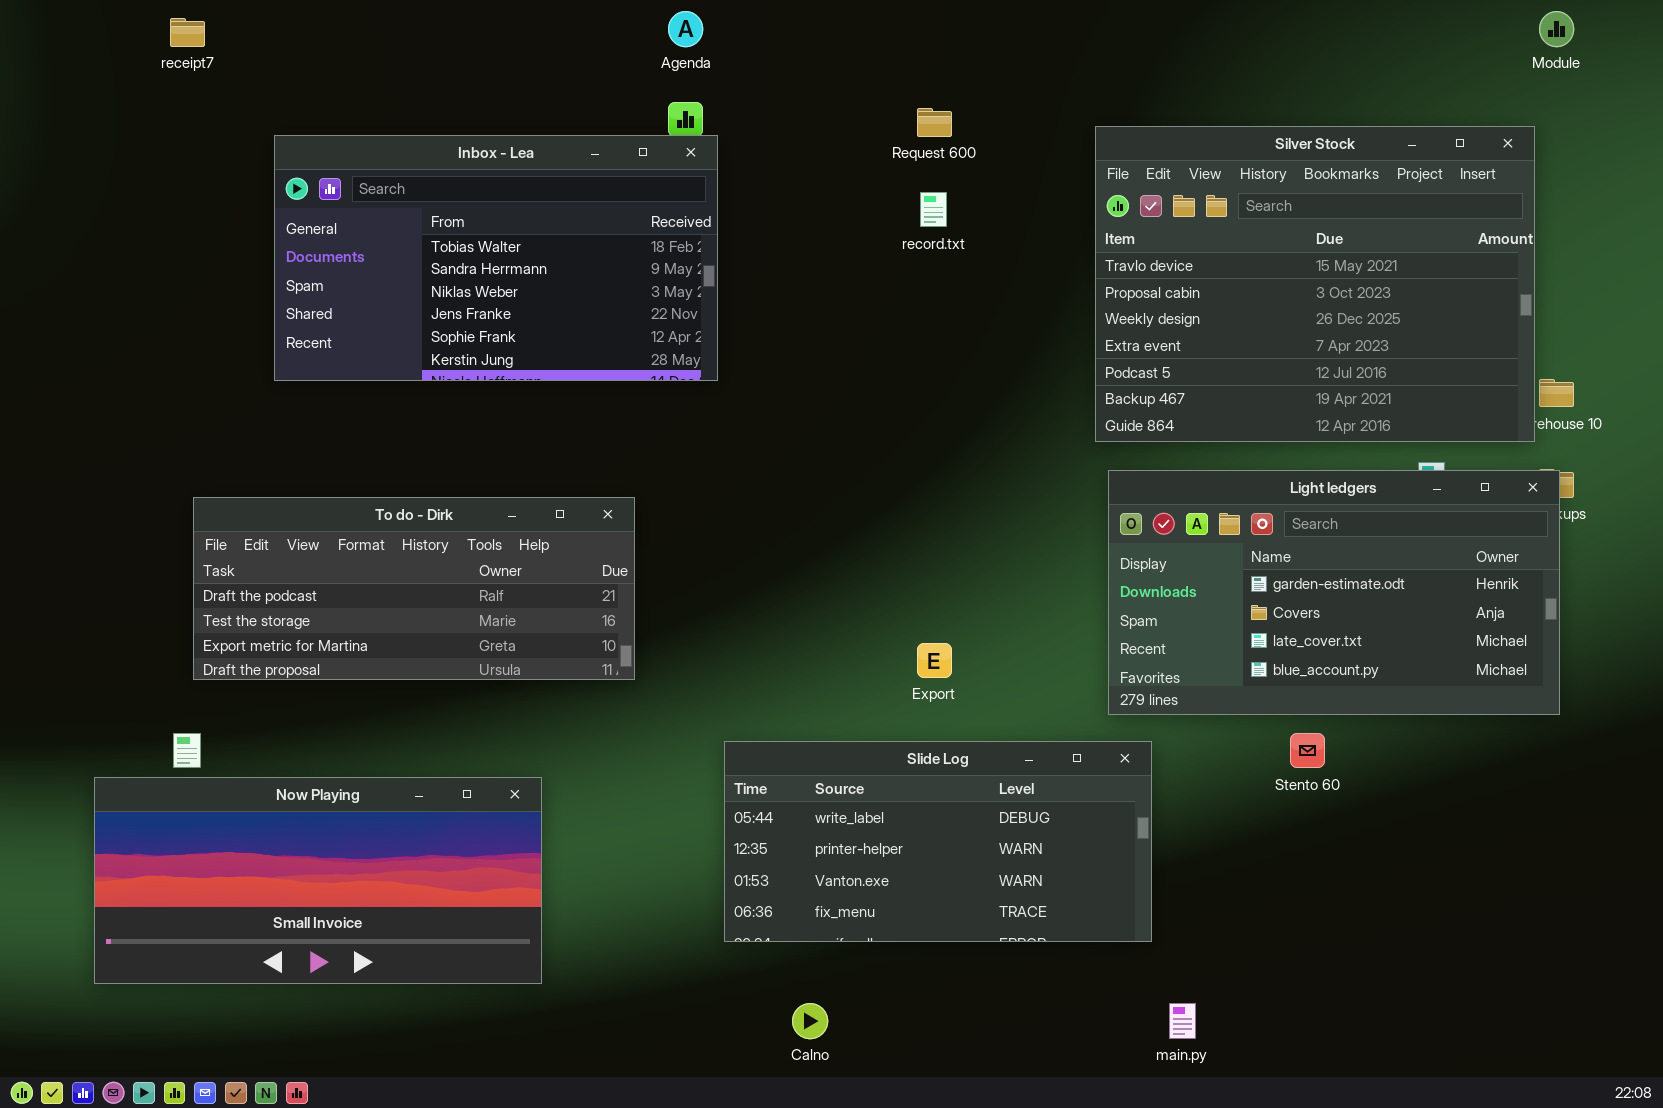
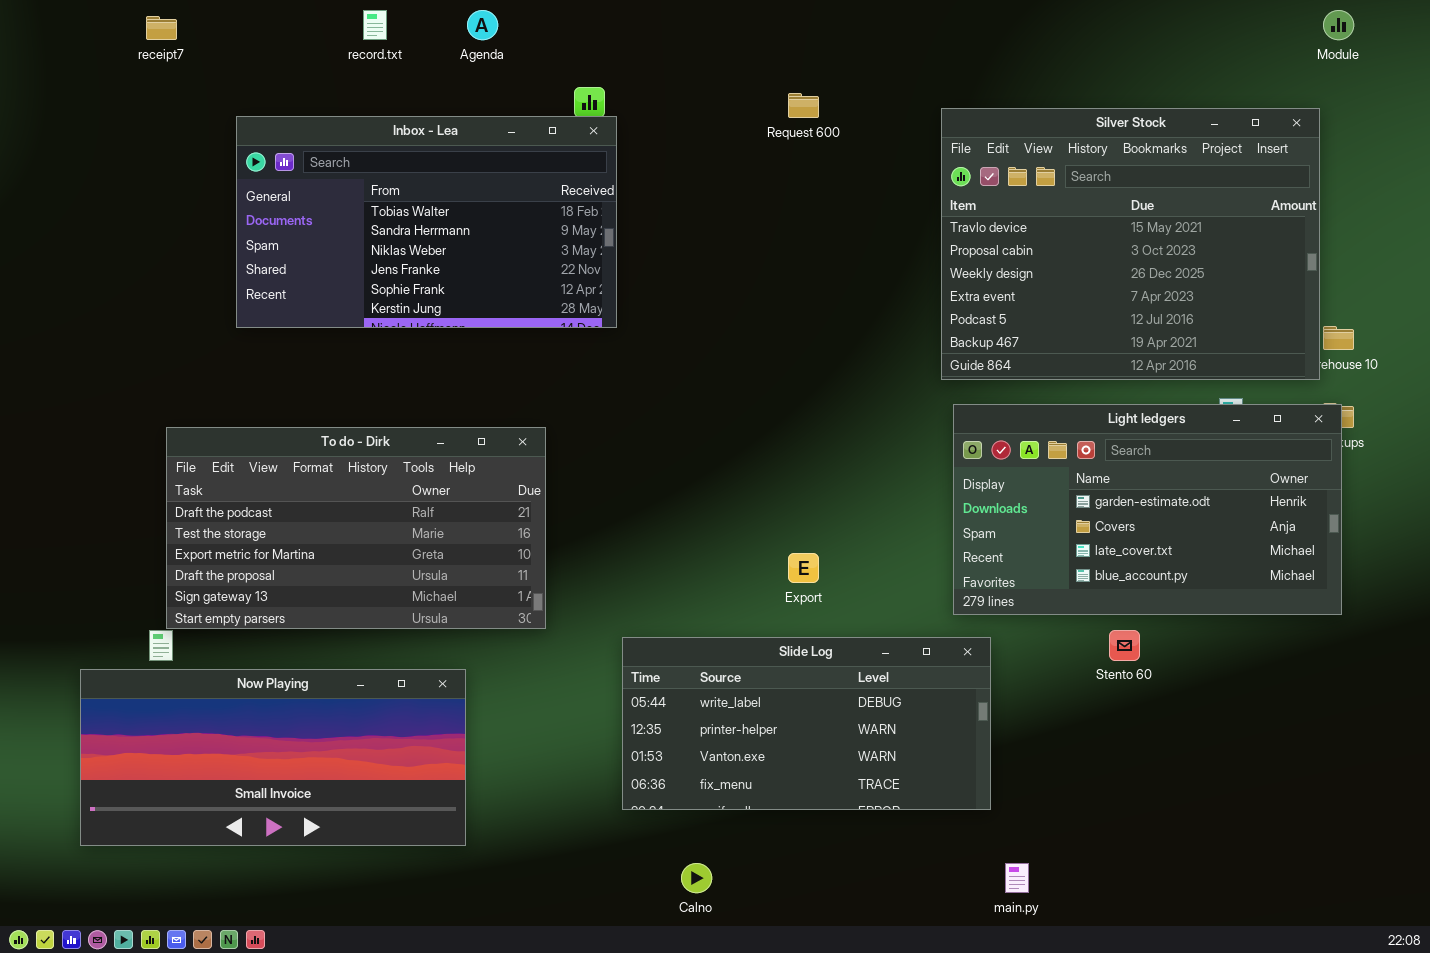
Agenda: [668,11,703,47] -> [467,10,498,40], moved
record.txt: [920,192,947,227] -> [363,10,387,40], moved
To do - Dirk: [193,497,635,680] -> [166,427,546,629], resized

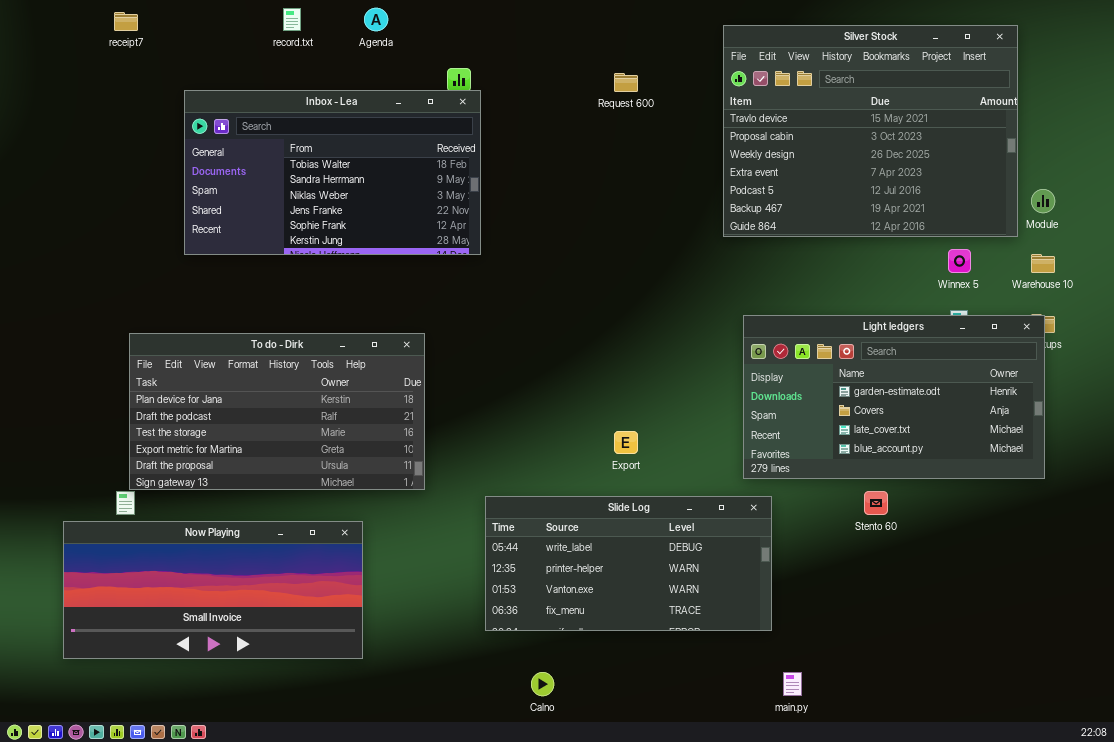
Module: [1323,10,1354,40] -> [1031,189,1055,213], moved
Silver Stock: [941,108,1320,380] -> [723,25,1018,237], moved
To do - Dirk: [166,427,546,629] -> [129,333,425,490], scrolled up 1 row

